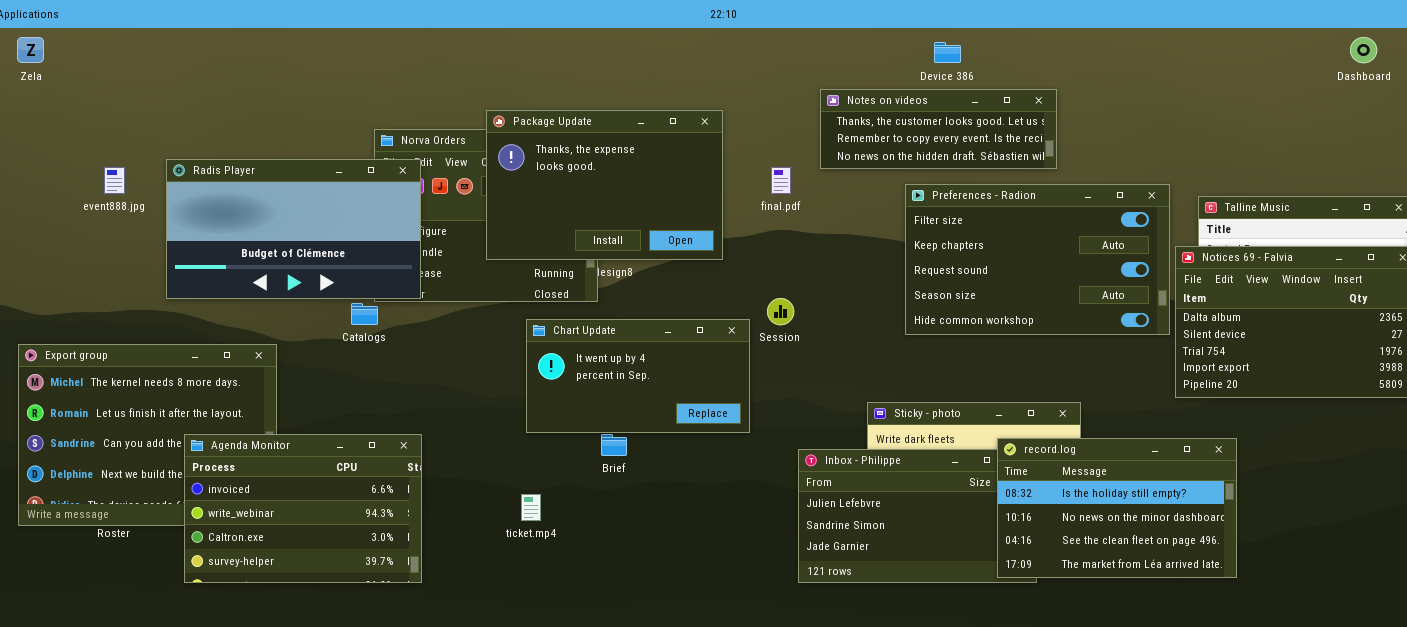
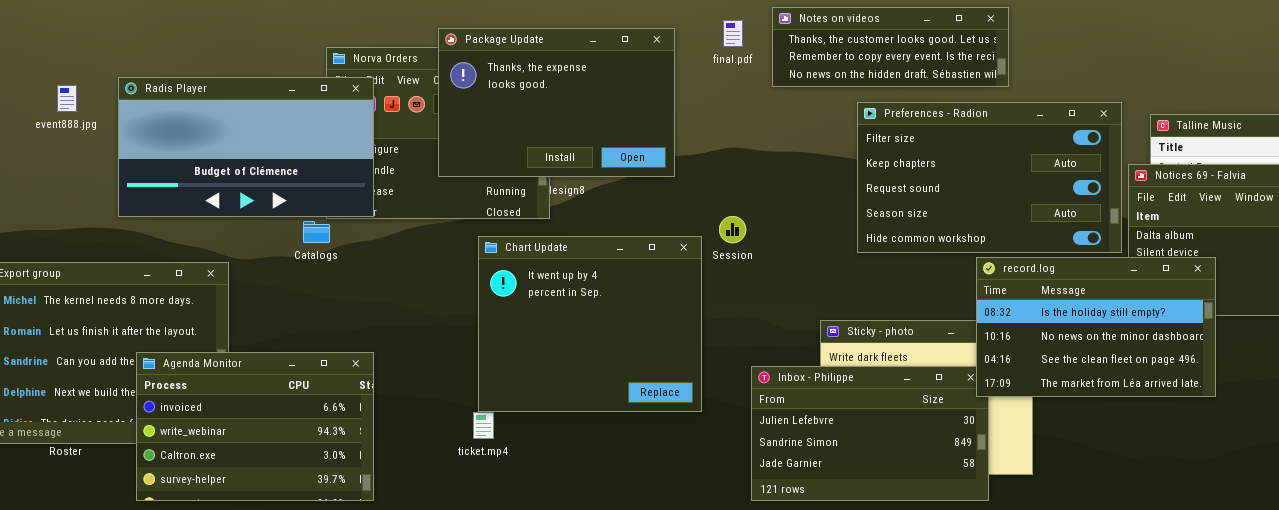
final.pdf: [771,167,791,194] -> [723,20,743,47], moved
Chart Update: [526,319,750,433] -> [478,236,702,412], resized
record.log: [997,438,1237,578] -> [976,257,1216,397], moved

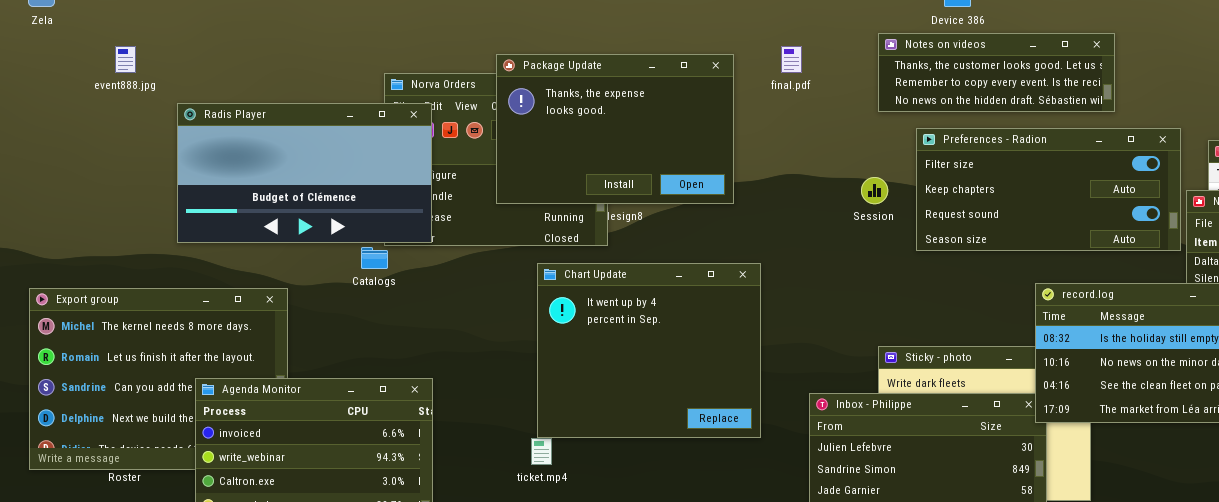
Notes on videos: [772,7,1009,87] -> [878,33,1115,112], moved
event888.jpg: [57,85,77,112] -> [115,46,136,73], moved
Preferences - Radion: [857,102,1122,253] -> [916,128,1181,251], resized
Session: [719,216,746,243] -> [861,177,888,204], moved

